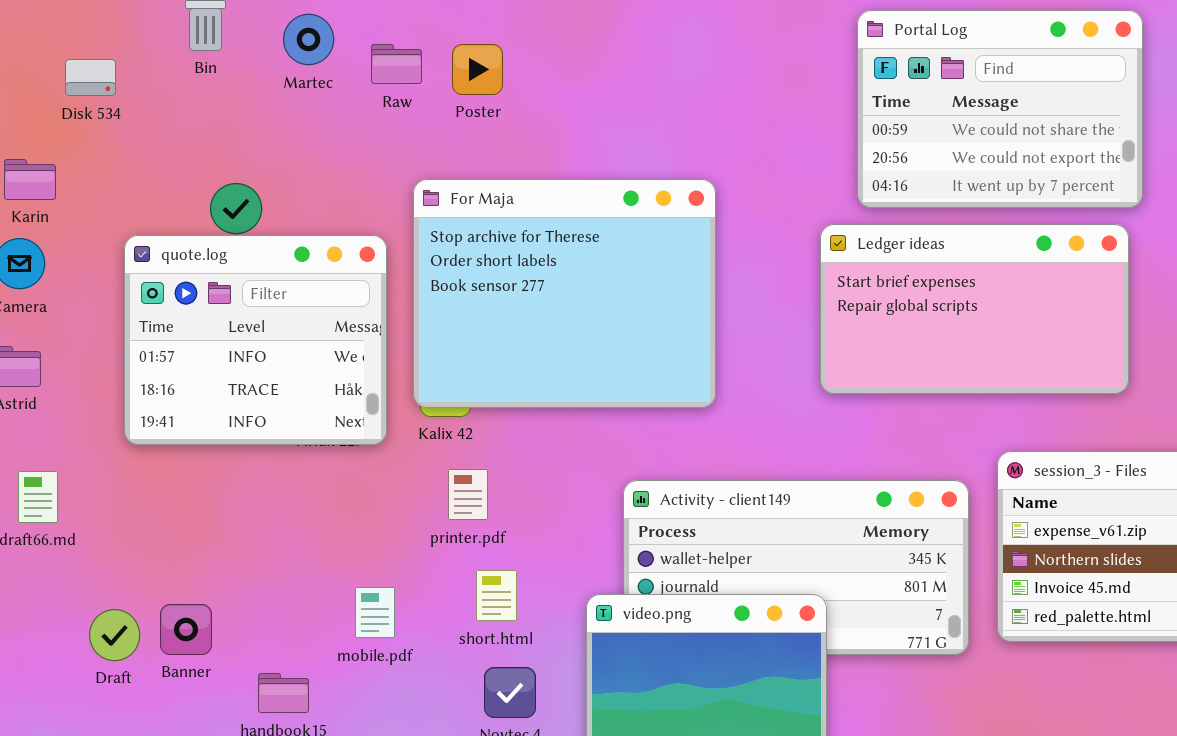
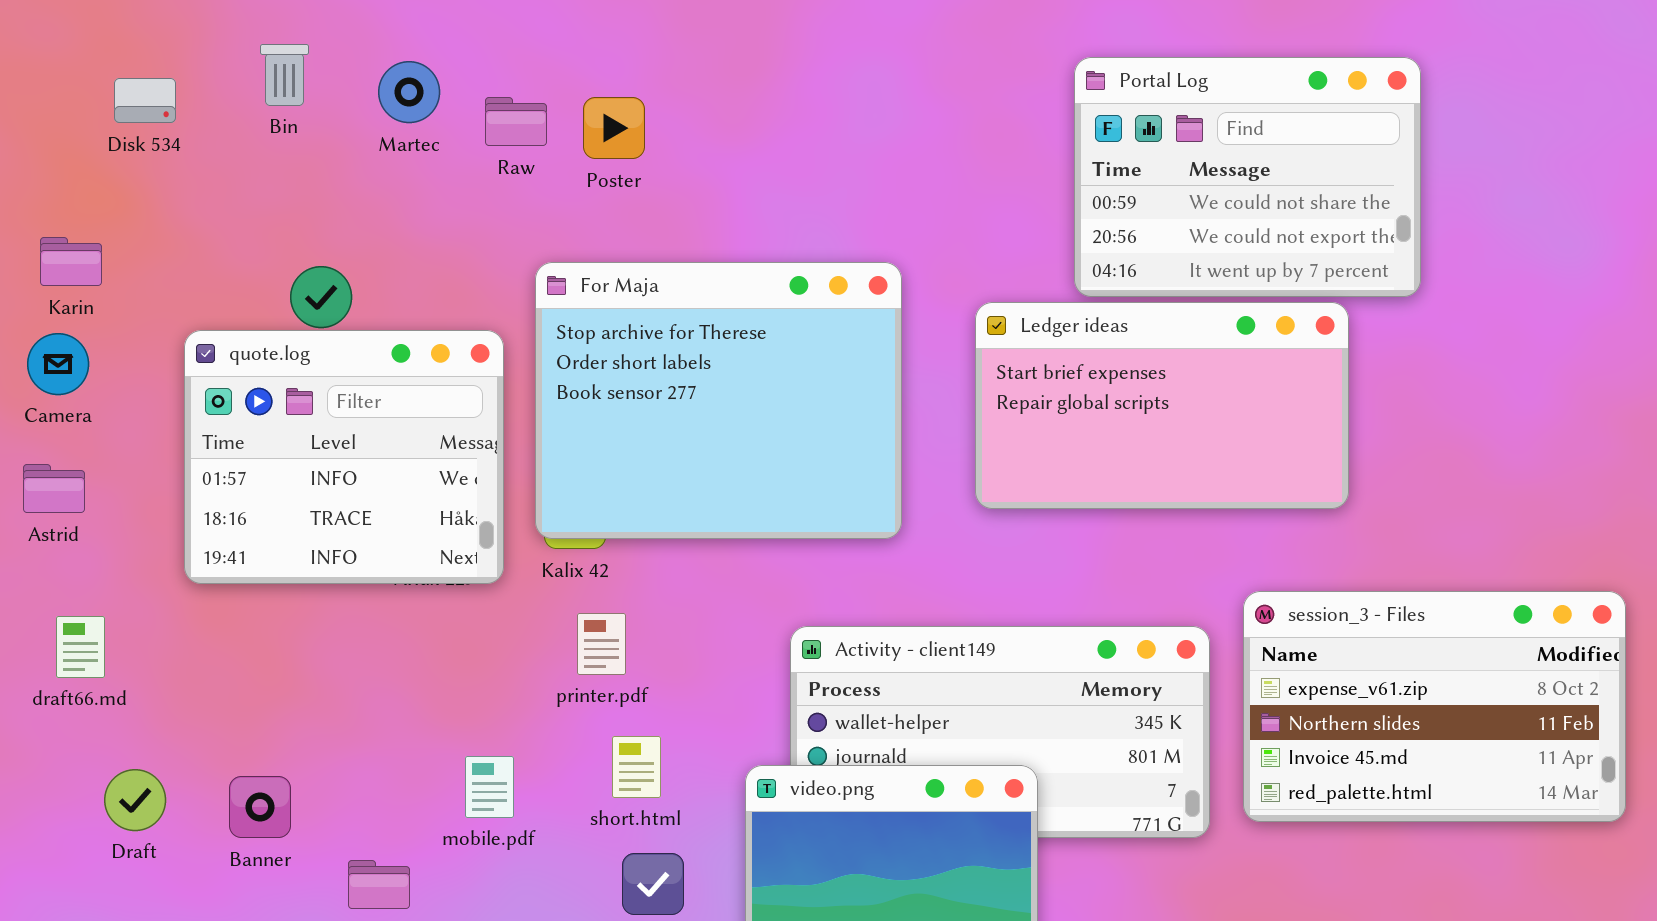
Disk 534: [65,59,116,96] -> [114,78,176,123], moved
Ledger ideas: [820,224,1129,394] -> [975,302,1349,509], moved
Draft: [89,609,140,661] -> [104,769,166,831], moved

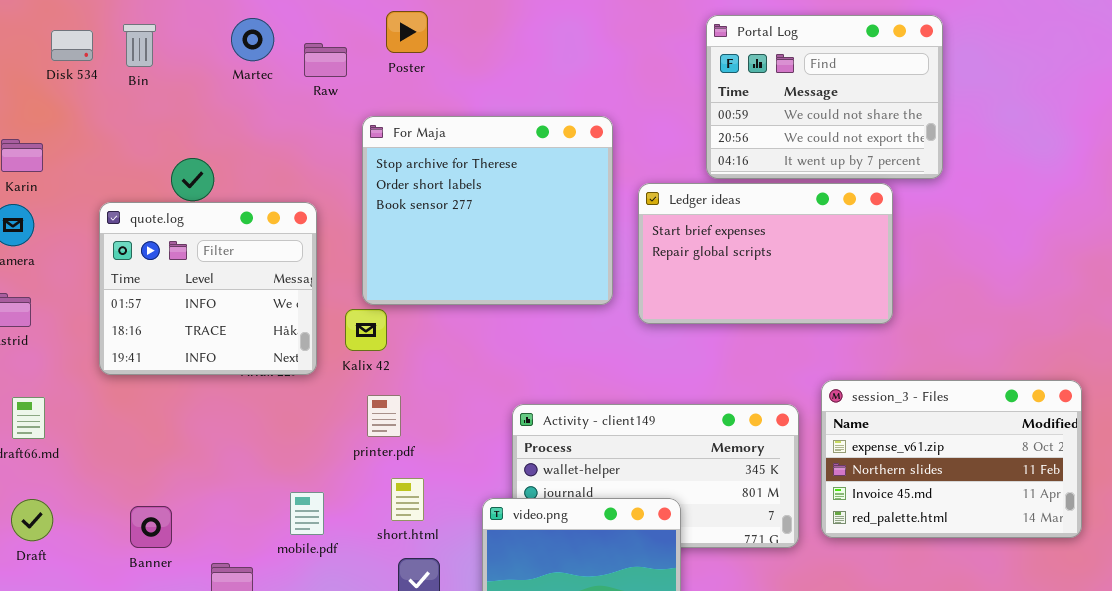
Bin: [260,44,309,106] -> [123,24,156,67], moved
Poster: [583,97,645,159] -> [386,11,428,53], moved
For Maja: [535,262,902,539] -> [362,116,613,305], moved
Draft: [104,769,166,831] -> [11,499,53,541], moved

